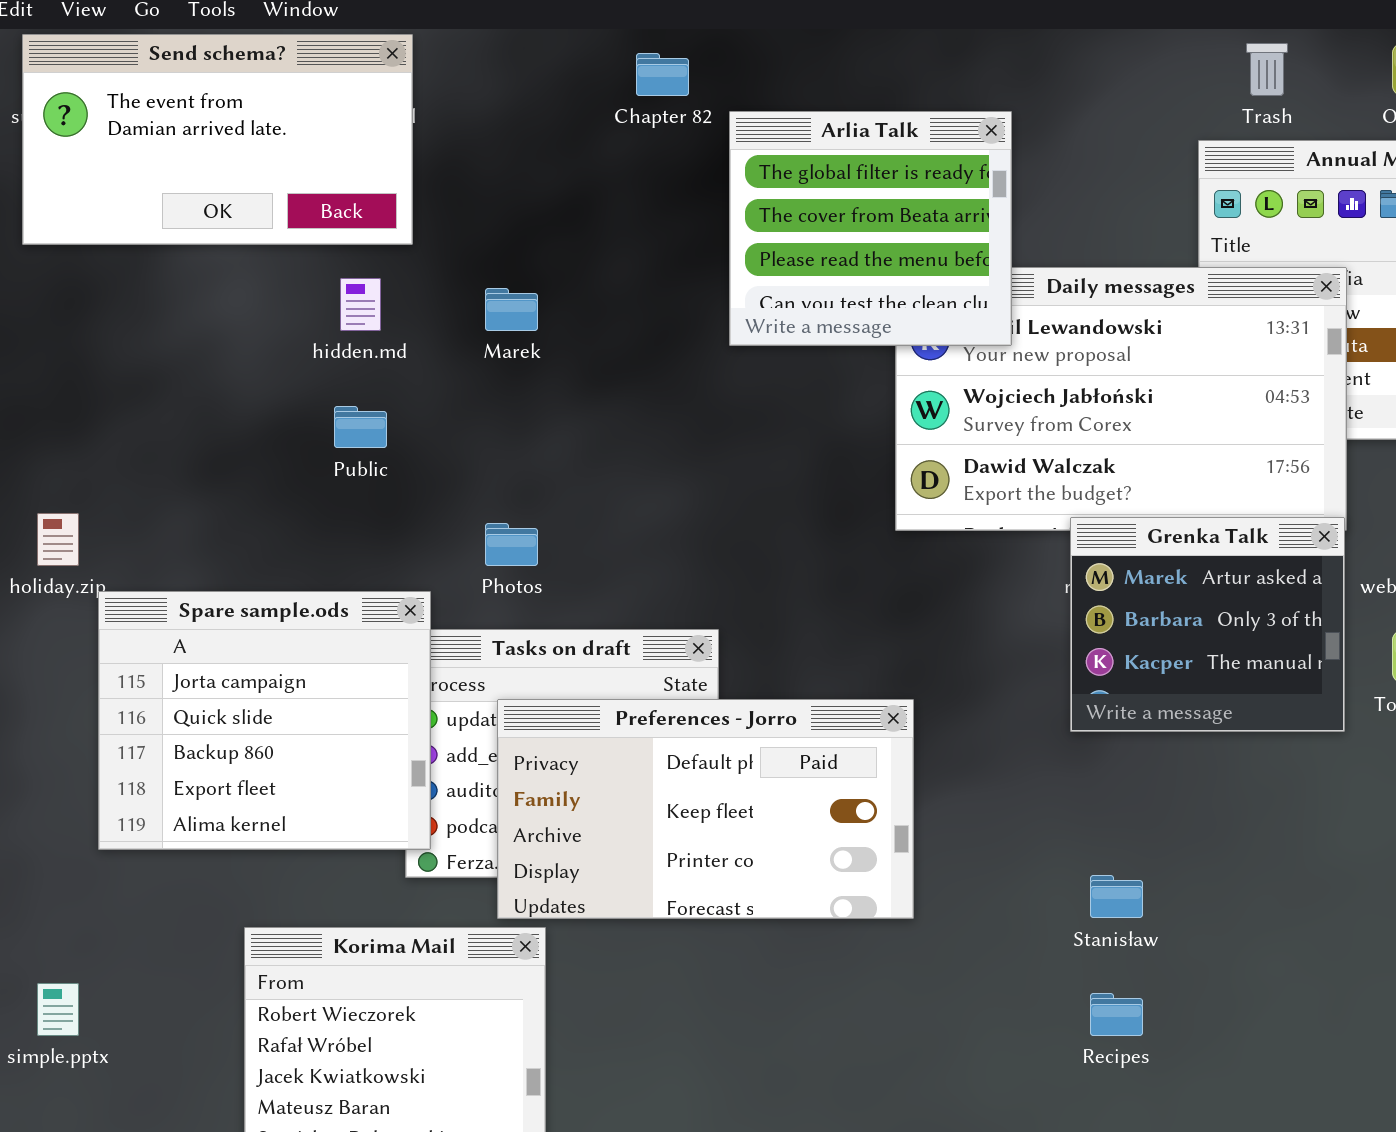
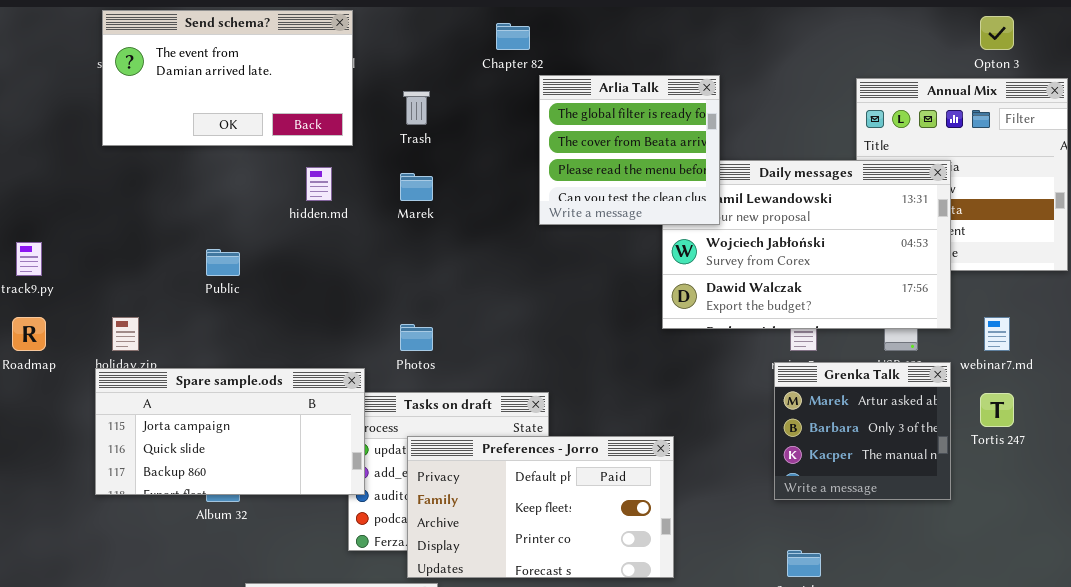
Trash: [1246,43,1288,96] -> [403,91,430,125], moved
Arlia Talk: [729,111,1012,346] -> [539,75,720,225], moved
Public: [334,406,387,448] -> [206,249,240,276], moved
Grenka Talk: [1070,517,1345,732] -> [774,362,951,500], moved
Spare sample.ods: [98,591,431,850] -> [95,368,365,495], resized

